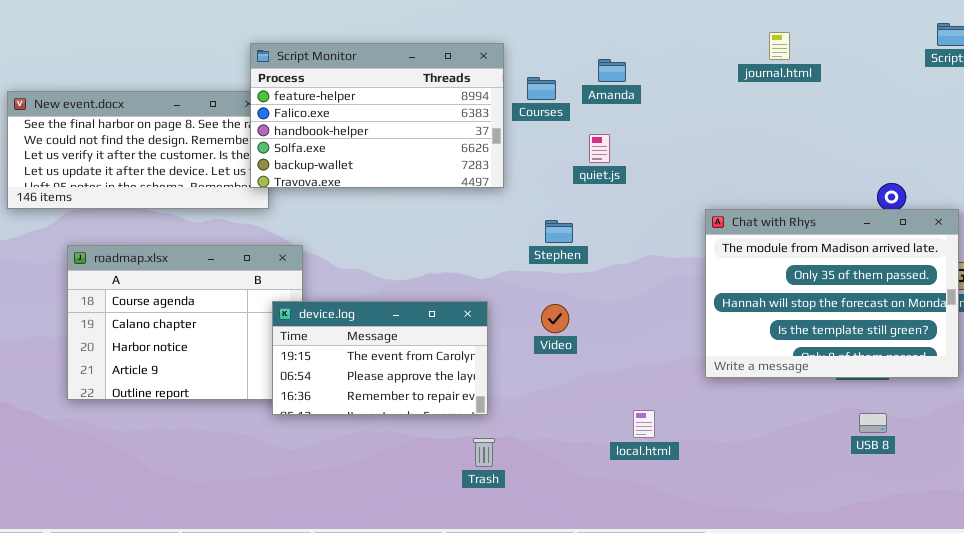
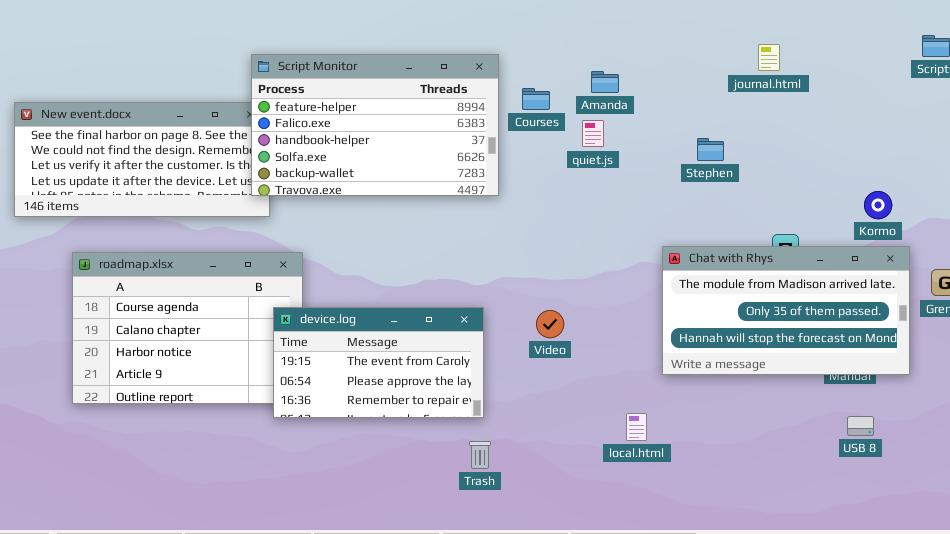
quiet.js: [589,134,610,163] -> [582,120,604,147], moved
Chat with Rhys: [705,209,959,378] -> [662,246,910,375], moved, resized
Stephen: [545,220,573,243] -> [697,138,724,161], moved

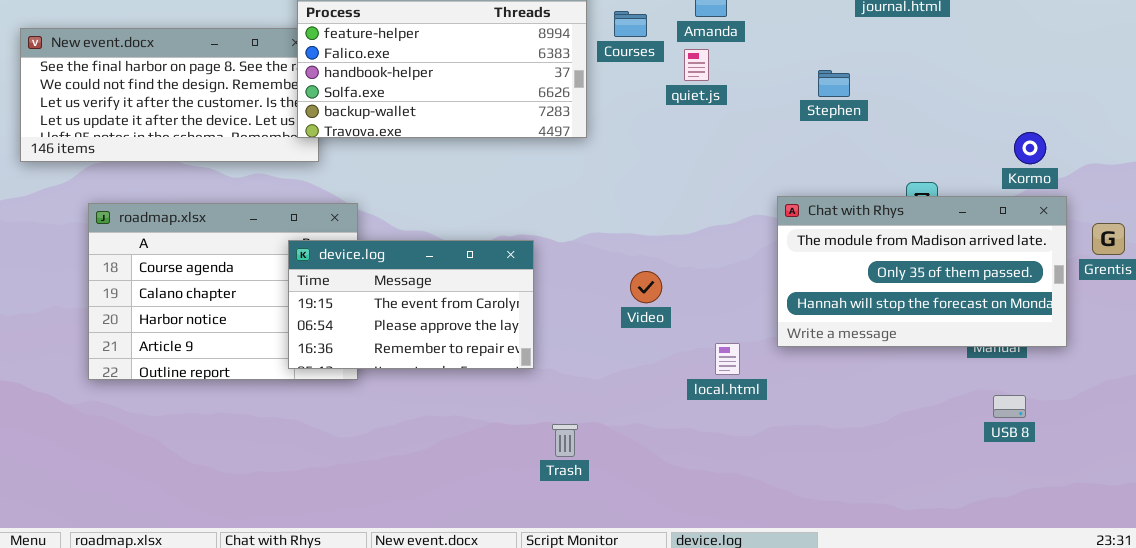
device.log: [273,307,484,418] -> [288,240,534,369], moved
local.html: [626,413,647,441] -> [715,343,740,375], moved

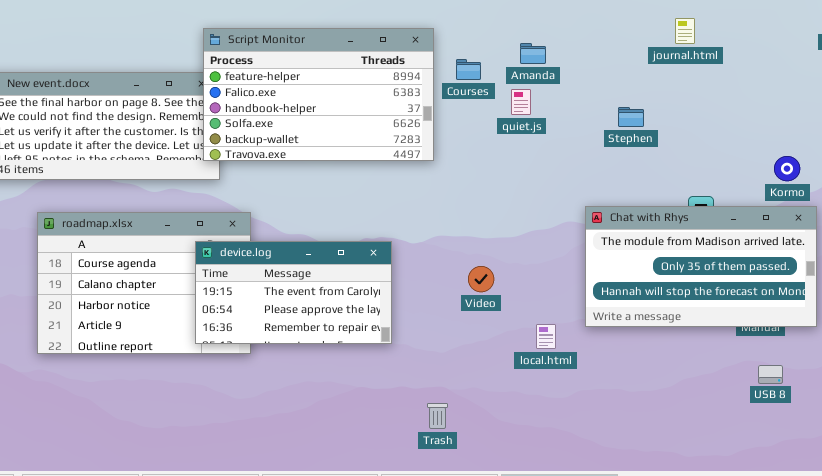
Trash: [552,424,578,457] -> [427,403,448,429], moved

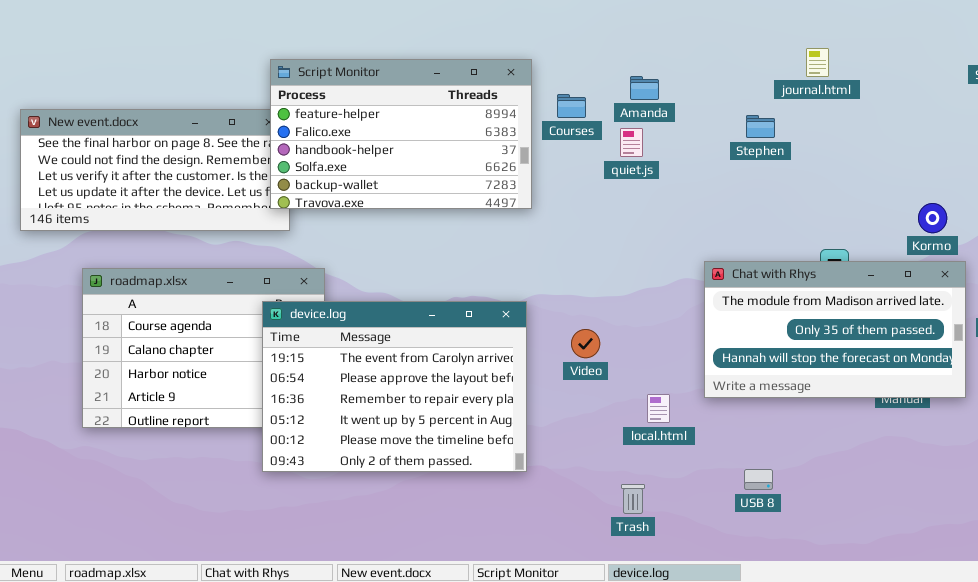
Stephen: [618,107,644,127] -> [746,115,775,138], moved
device.log: [195,241,392,344] -> [262,301,527,472], resized
USB 8: [758,365,783,384] -> [744,469,773,490], moved
Trash: [427,403,448,429] -> [621,484,645,514], moved

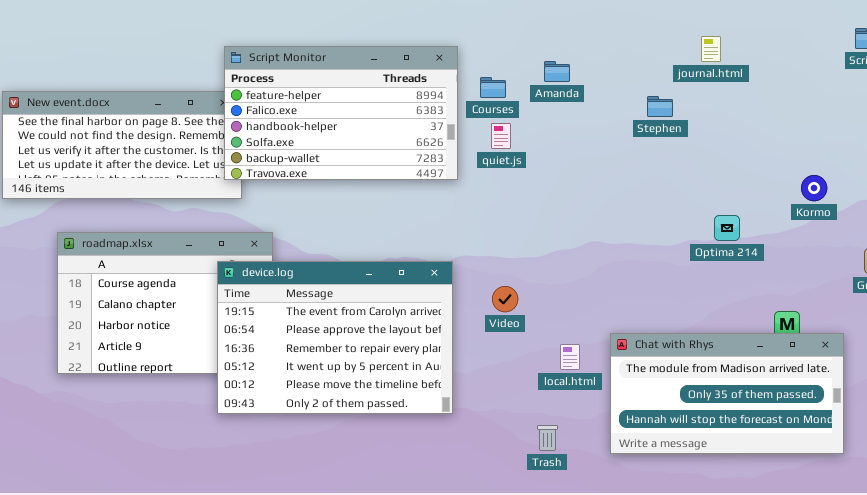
quiet.js: [620,128,643,157] -> [491,123,511,149], moved
Chat with Rhys: [704,261,966,398] -> [610,333,844,454], moved

